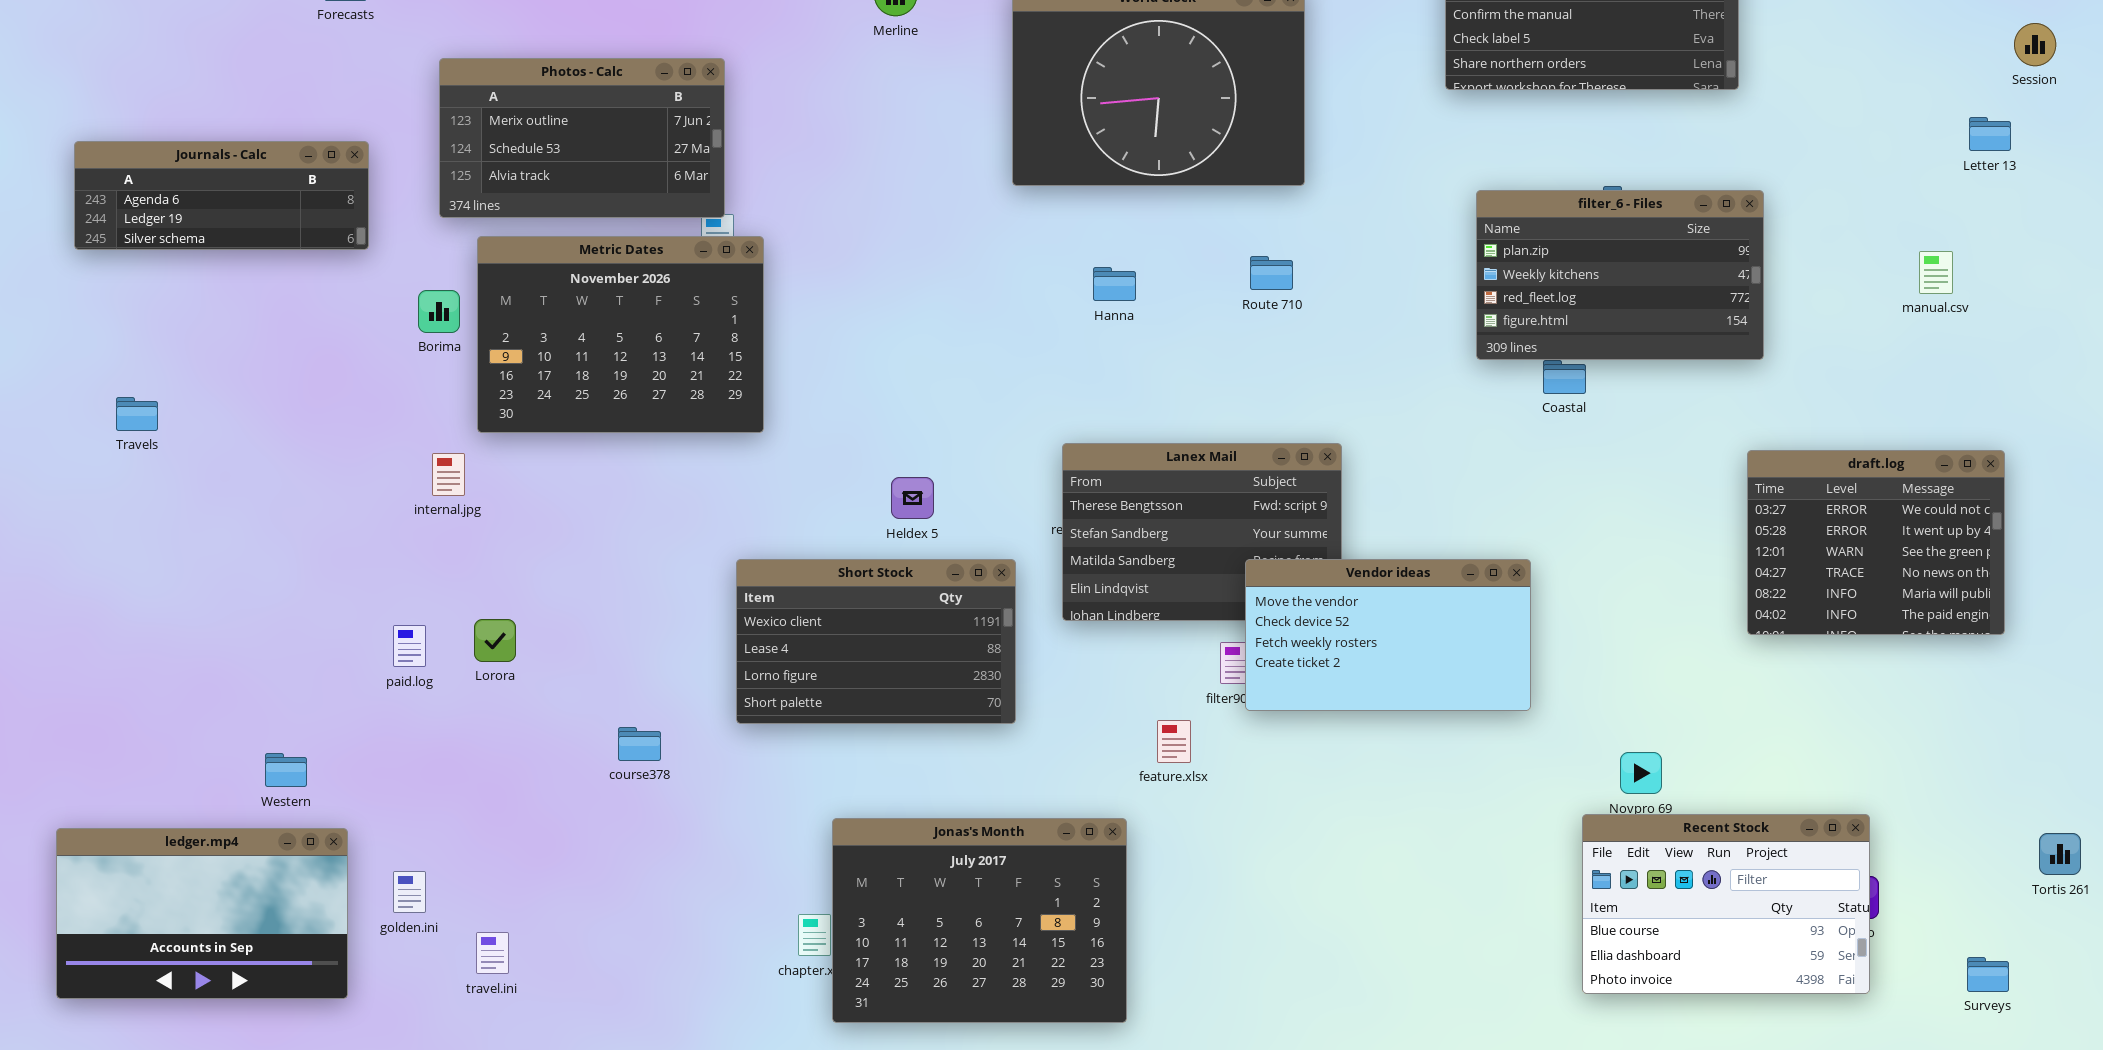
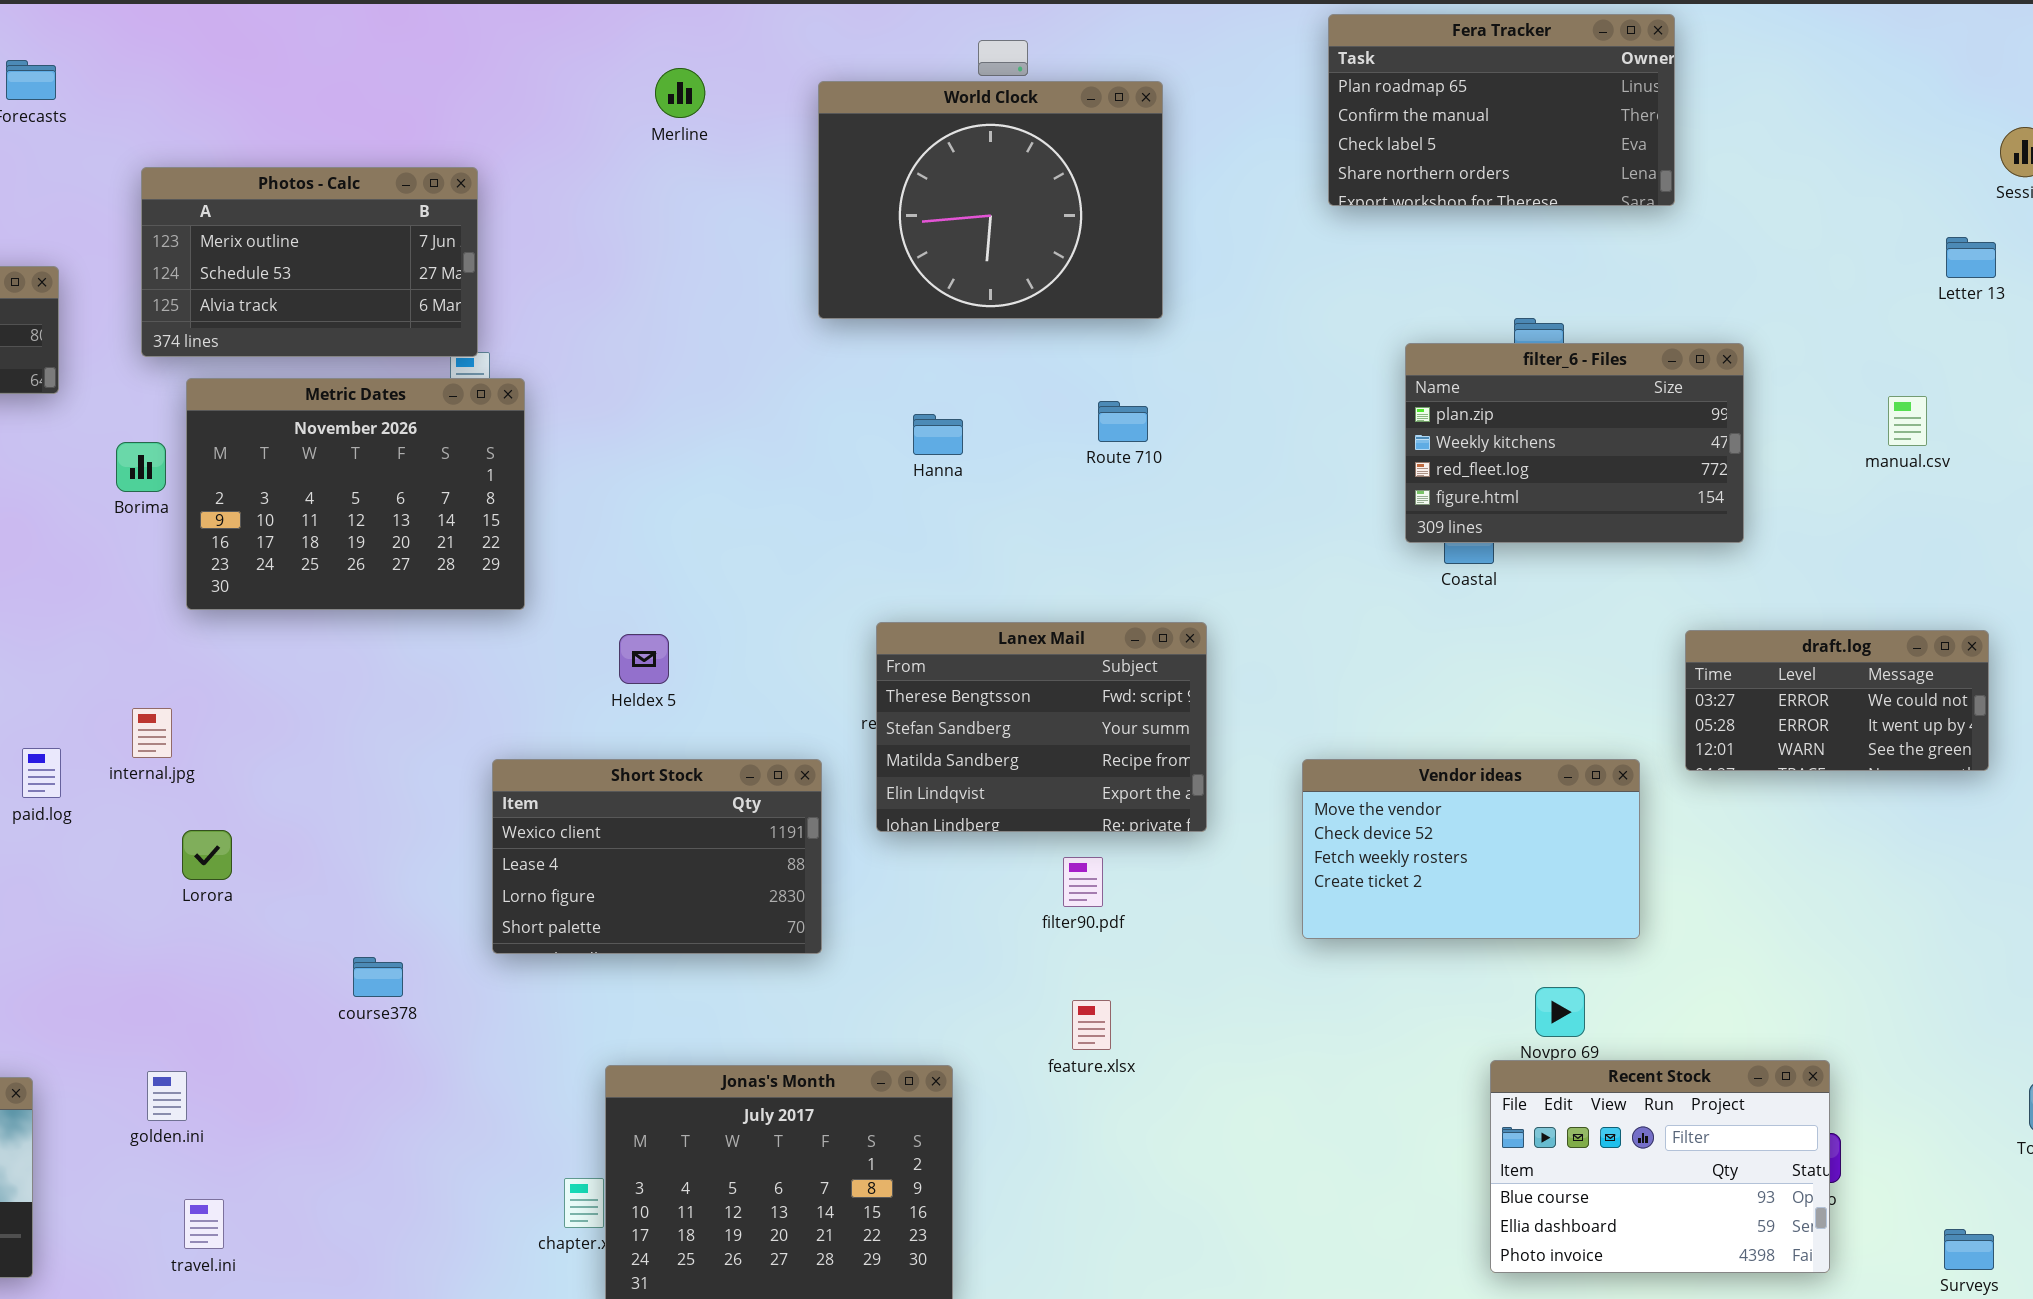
filter_6 - Files: [1476,190,1764,360] -> [1405,343,1744,543], moved
draft.log: [1747,450,2005,635] -> [1685,630,1989,771], resized
internal.jpg: [432,453,465,496] -> [132,708,172,758], moved
Heldex 5: [891,477,934,519] -> [619,634,669,684], moved
Vendor ideas: [1245,559,1531,711] -> [1302,759,1640,939], moved
paid.log: [393,625,426,667] -> [22,748,61,798], moved
feature.xlsx: [1157,720,1191,763] -> [1072,1000,1111,1050], moved
golden.ini: [393,871,426,913] -> [147,1071,187,1121], moved

